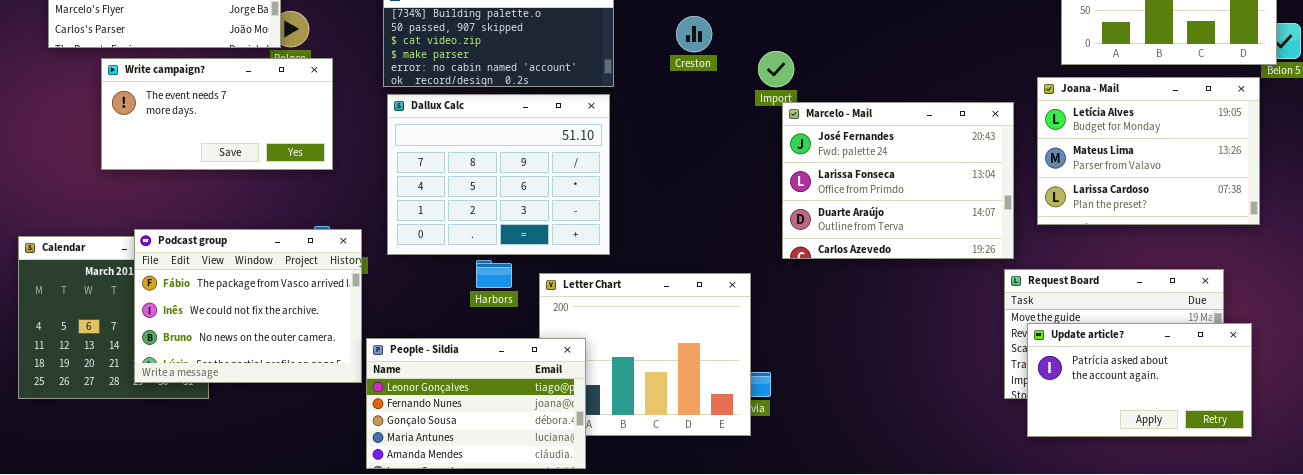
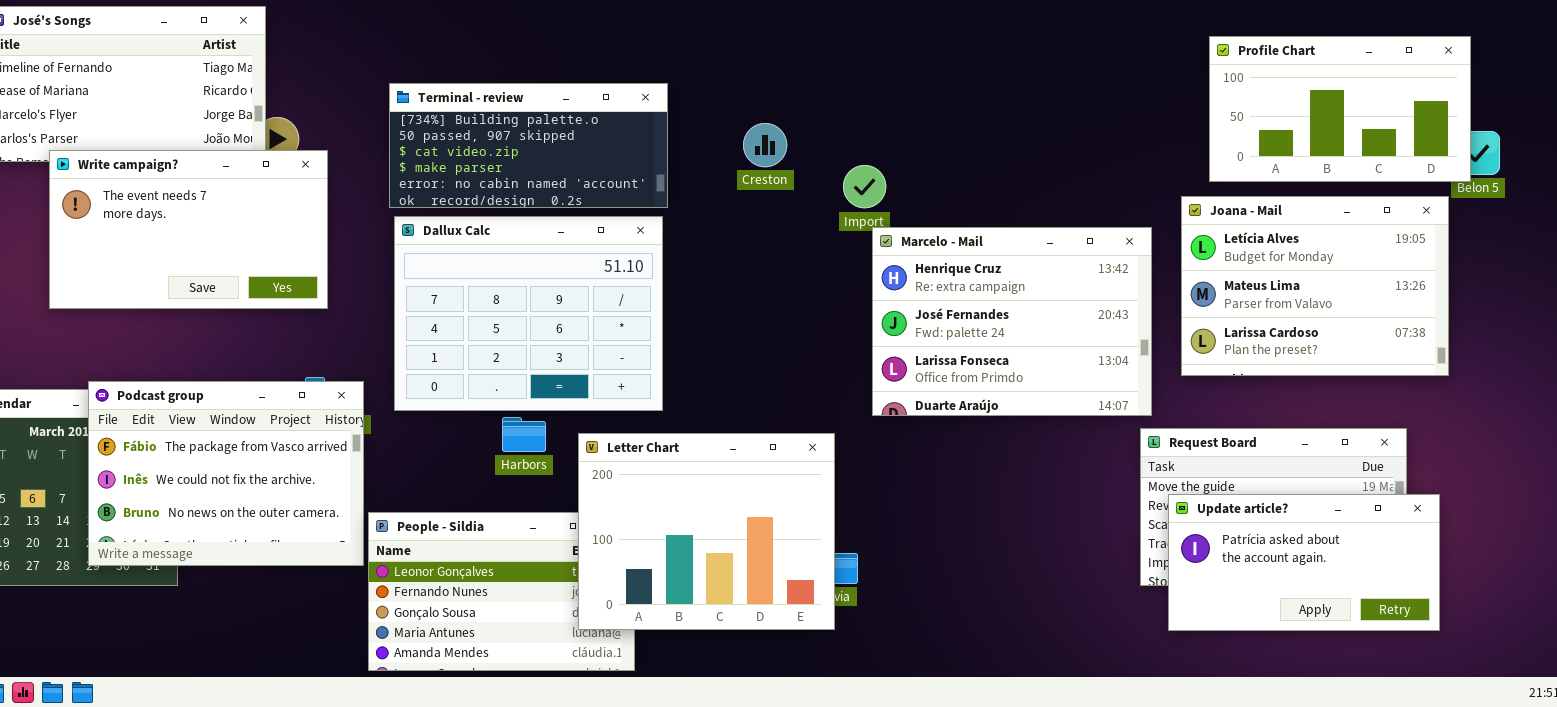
Write campaign?: [101,58,333,170] -> [49,150,328,309], resized
Marcelo - Mail: [782,102,1014,259] -> [872,227,1152,416], scrolled up 1 row
Letter Chart: [539,273,751,436] -> [578,433,835,630], raised

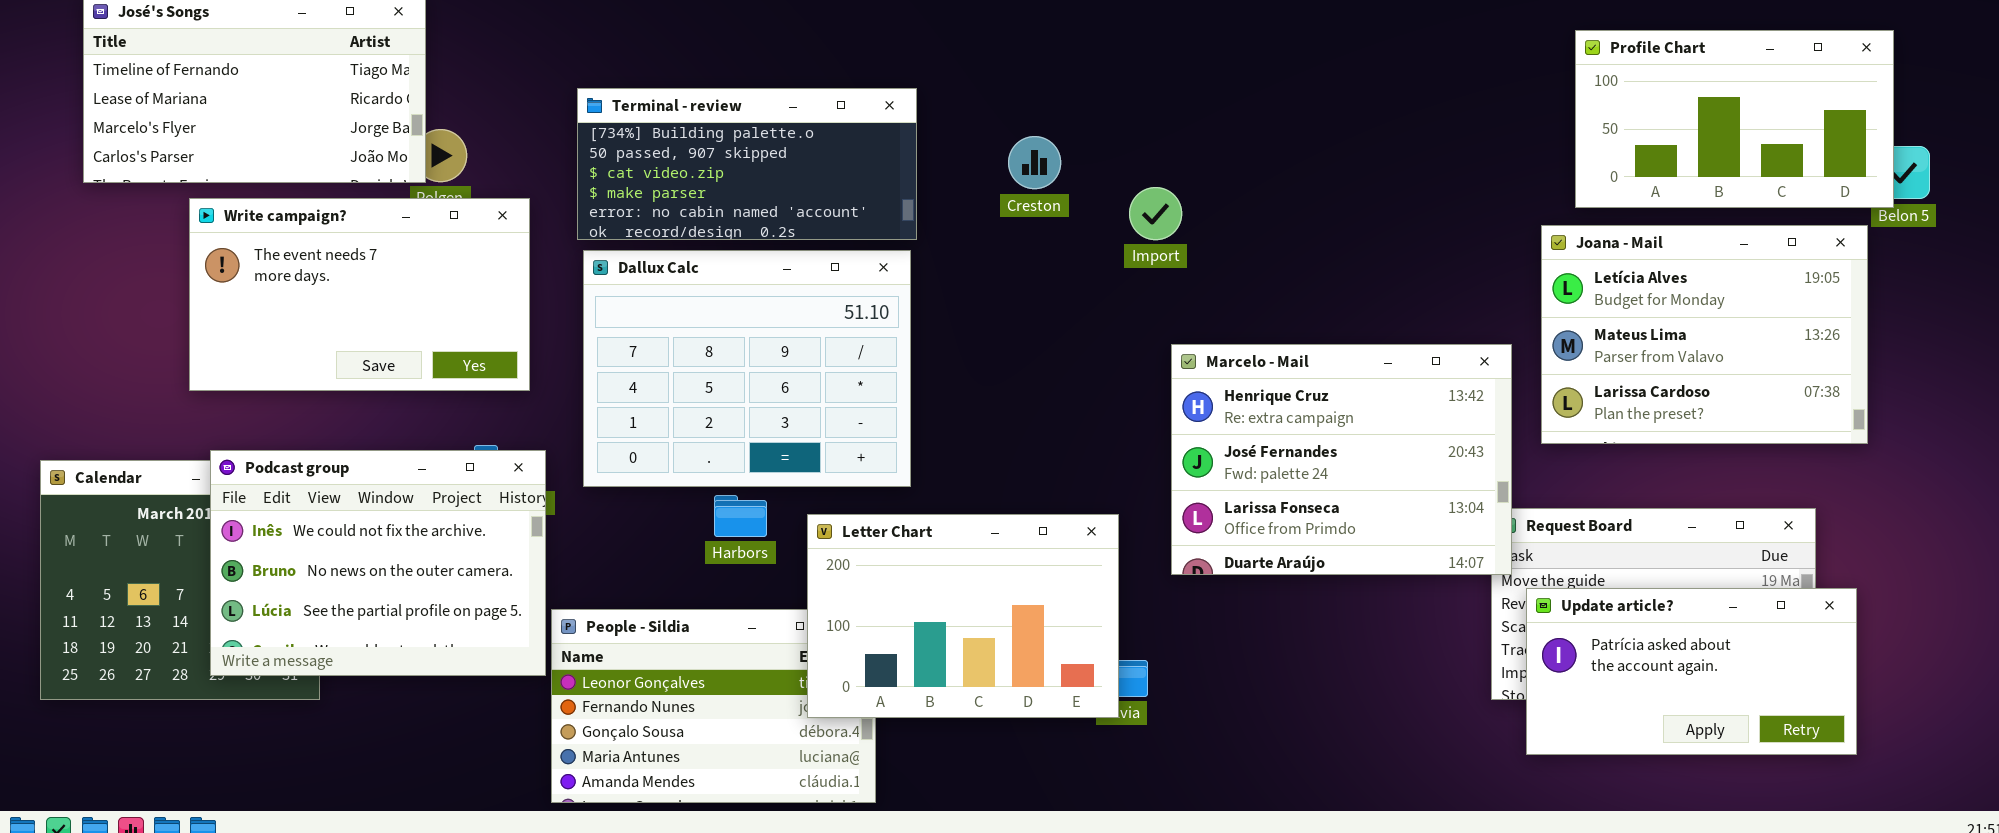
Write campaign?: [49,150,328,309] -> [189,198,530,391], moved
Marcelo - Mail: [872,227,1152,416] -> [1171,344,1512,575], moved
Podcast group: [88,381,364,566] -> [210,450,546,676], scrolled down 1 row
Letter Chart: [578,433,835,630] -> [807,514,1119,718], resized

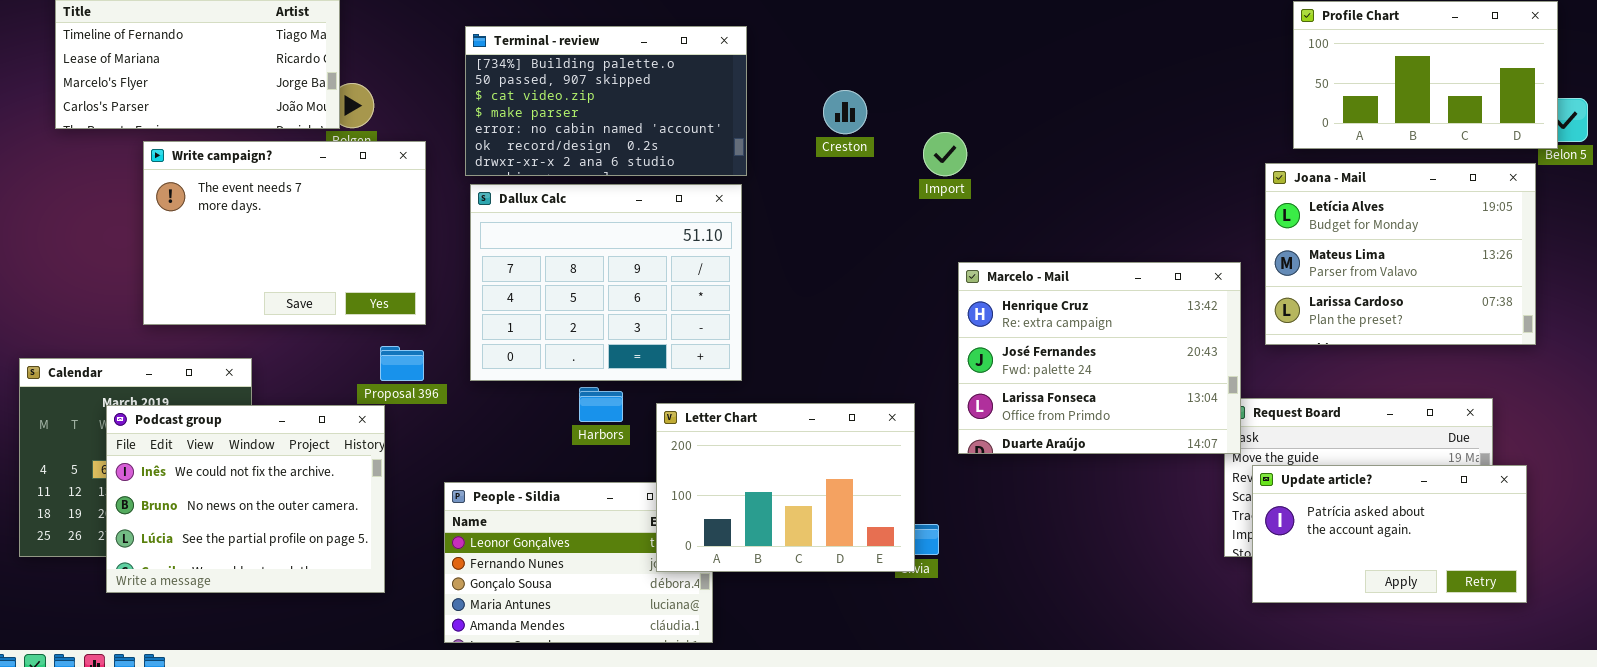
Terminal - review: [577,88,917,240] -> [465,26,747,176], resized
Write campaign?: [189,198,530,391] -> [143,141,426,325], resized
Podcast group: [210,450,546,676] -> [106,405,385,593], moved

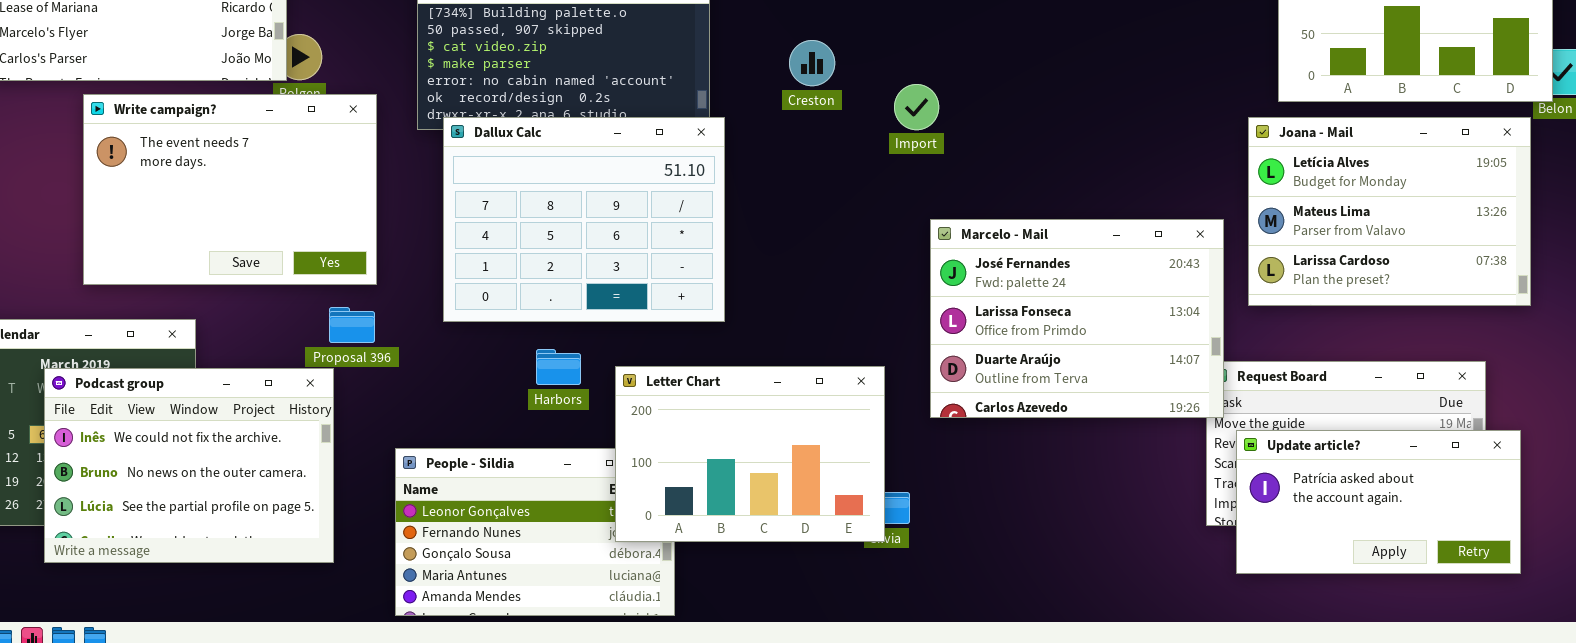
Dallux Calc: [470,184,742,381] -> [443,117,725,322], moved
Marcelo - Mail: [958,262,1241,454] -> [930,219,1224,418], scrolled down 1 row

